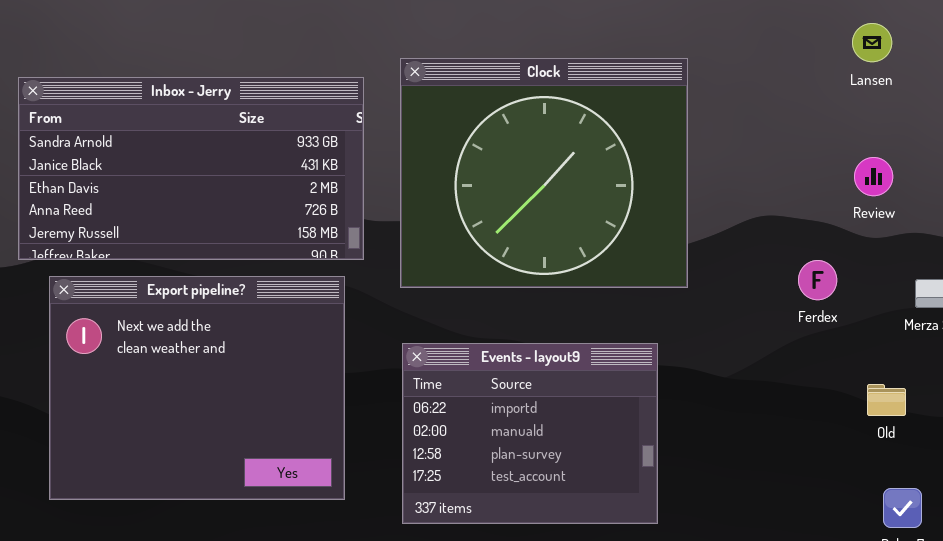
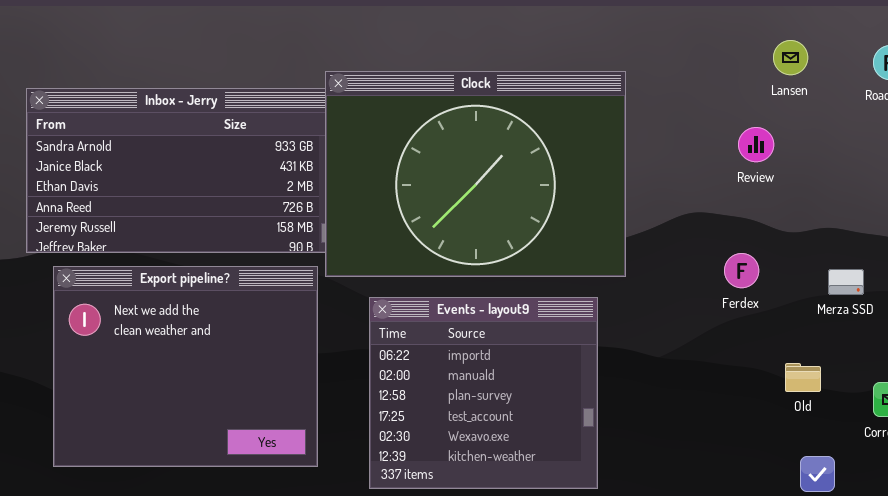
Clock: [400,58,688,288] -> [325,71,626,277], resized
Review: [854,157,893,196] -> [738,127,774,162], moved
Events - layout9: [402,343,658,524] -> [369,297,598,489], resized

